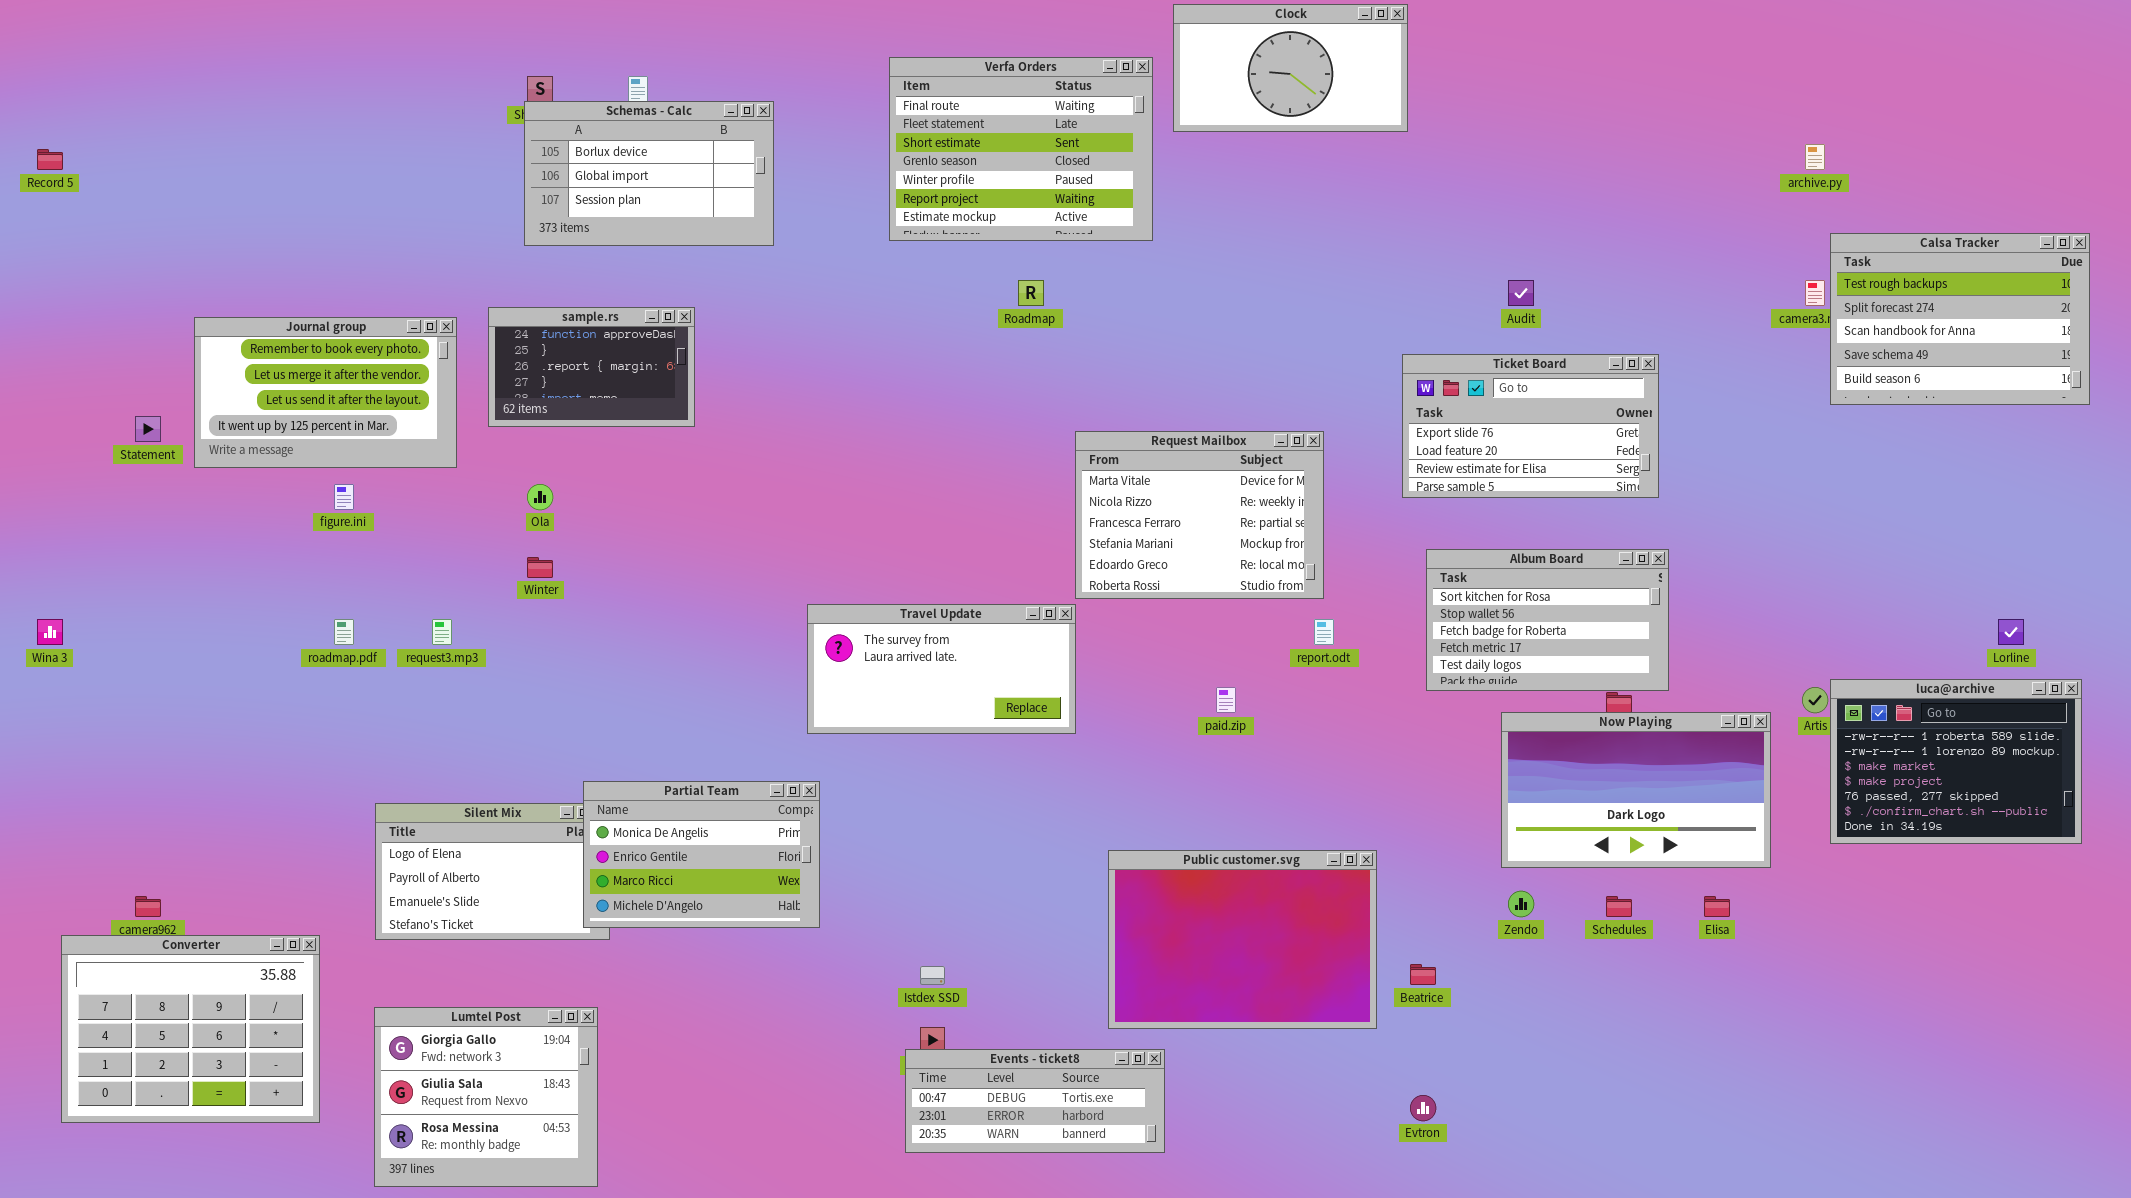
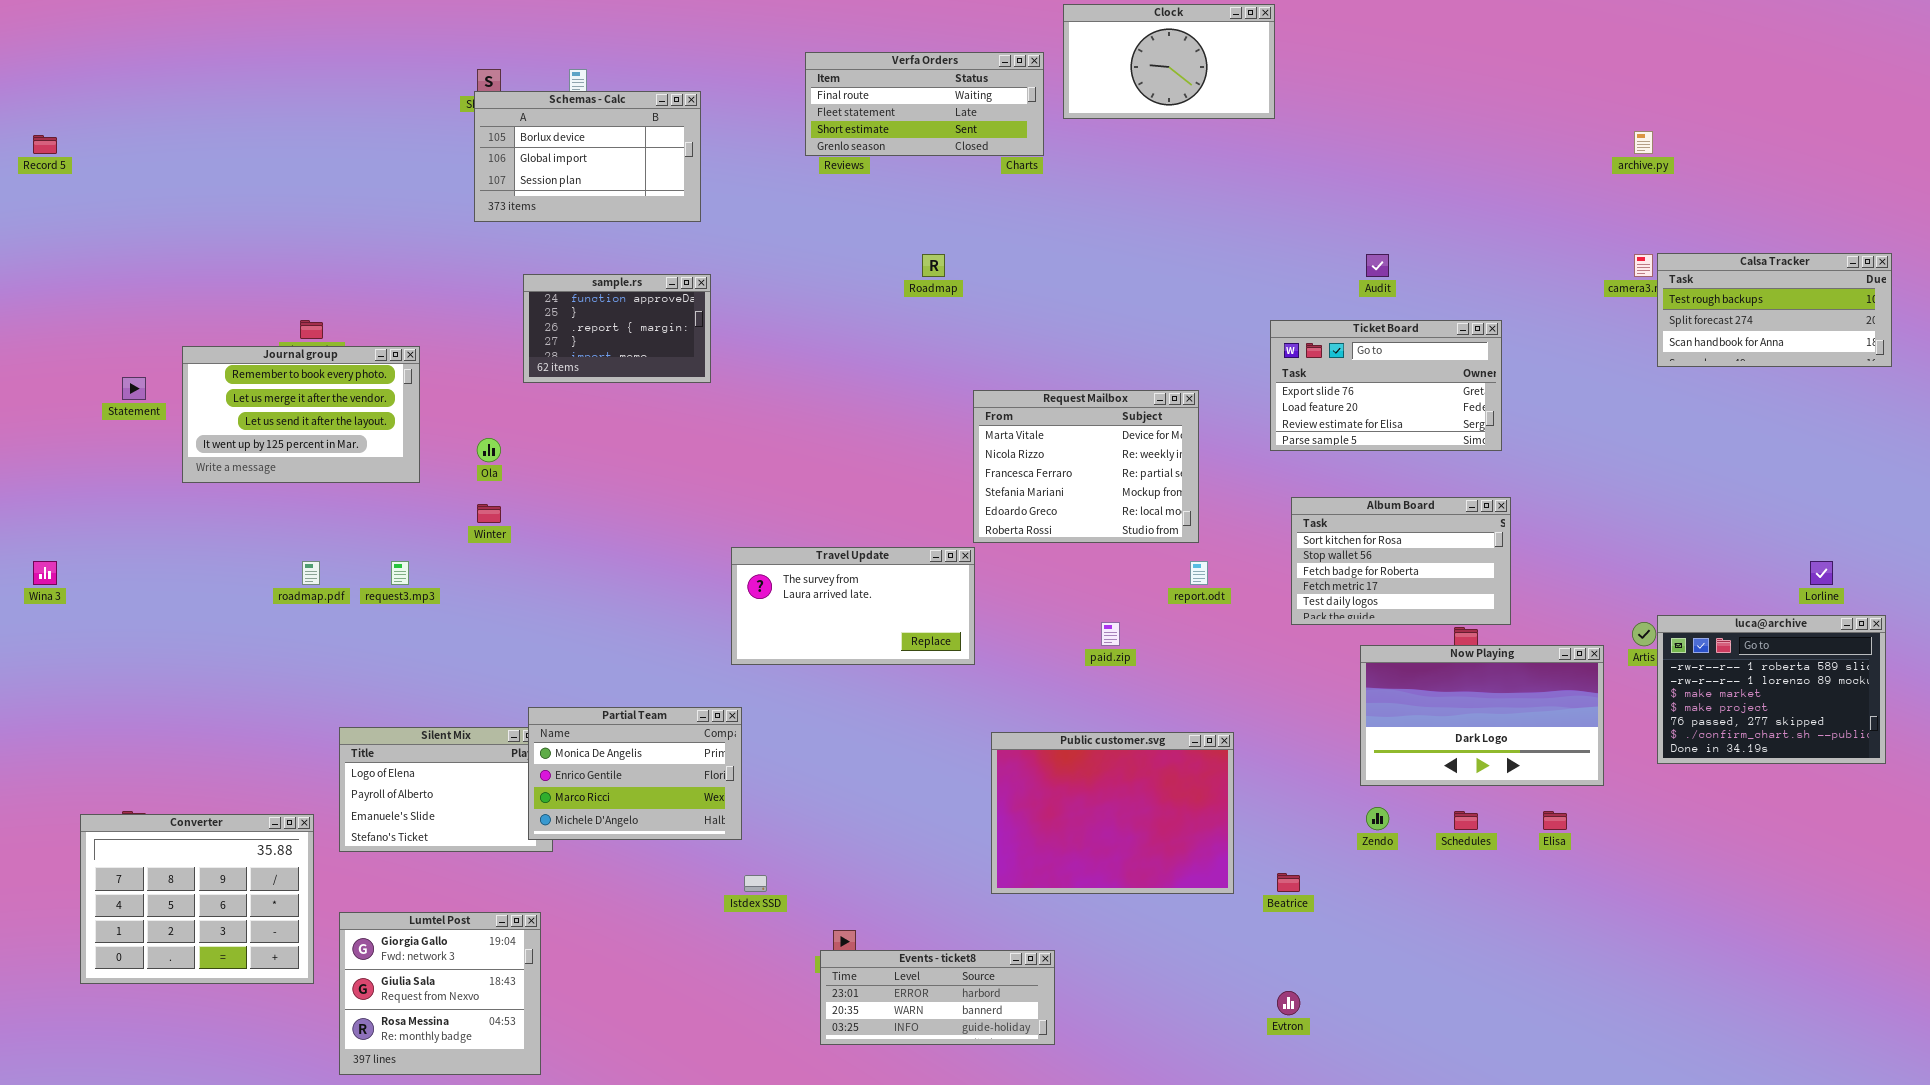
Verfa Orders: [889,57,1153,241] -> [805,52,1044,156], resized
Calsa Tracker: [1830,233,2090,405] -> [1657,253,1892,367], resized
sample.rs: [488,307,695,427] -> [523,274,711,383], moved
Journal group: [194,317,457,468] -> [182,346,420,483], moved
Public customer.svg: [1108,850,1377,1029] -> [991,732,1234,894], moved
Converter: [61,935,320,1123] -> [80,814,314,984], moved
Istdex SSD: [920,966,945,985] -> [744,875,767,892], moved
Events - ticket8: [905,1049,1165,1153] -> [820,950,1055,1045], scrolled down 1 row

